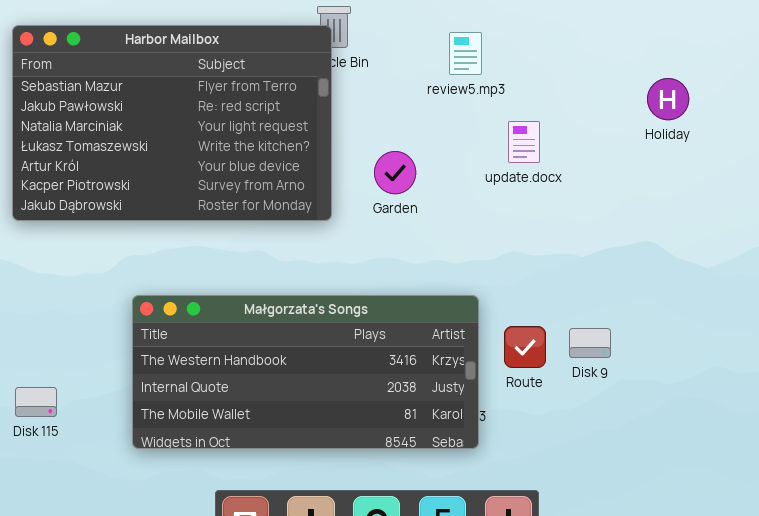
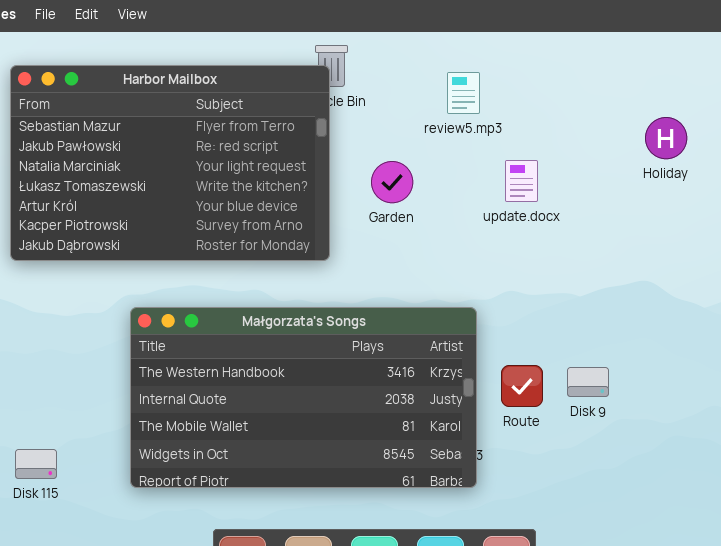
Garden: [374,151,416,194] -> [371,161,413,203], moved
Małgorzata's Songs: [132,295,479,449] -> [130,307,477,488], resized
Disk 115: [15,387,57,417] -> [15,449,57,479], moved

